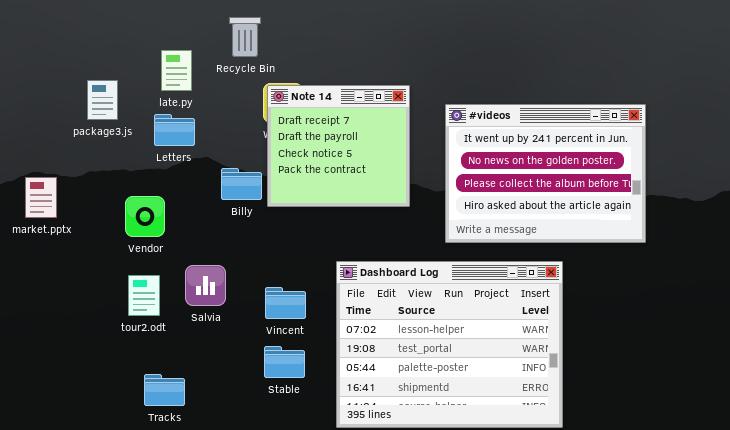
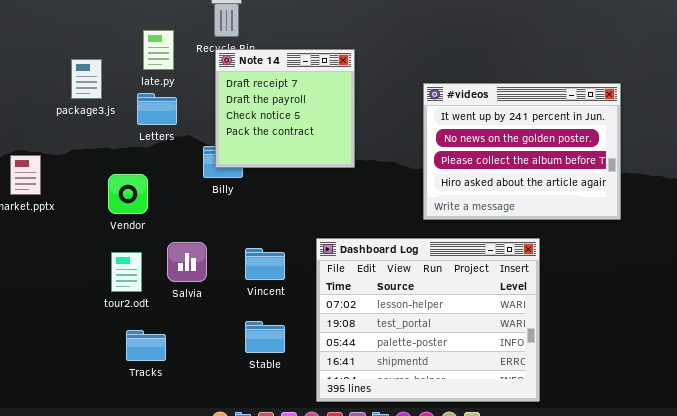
Note 14: [267,85,410,207] -> [215,49,355,168], moved
Vincent: [265,287,306,319] -> [245,248,285,280], moved
Tracks: [144,374,185,406] -> [126,330,166,361], moved

